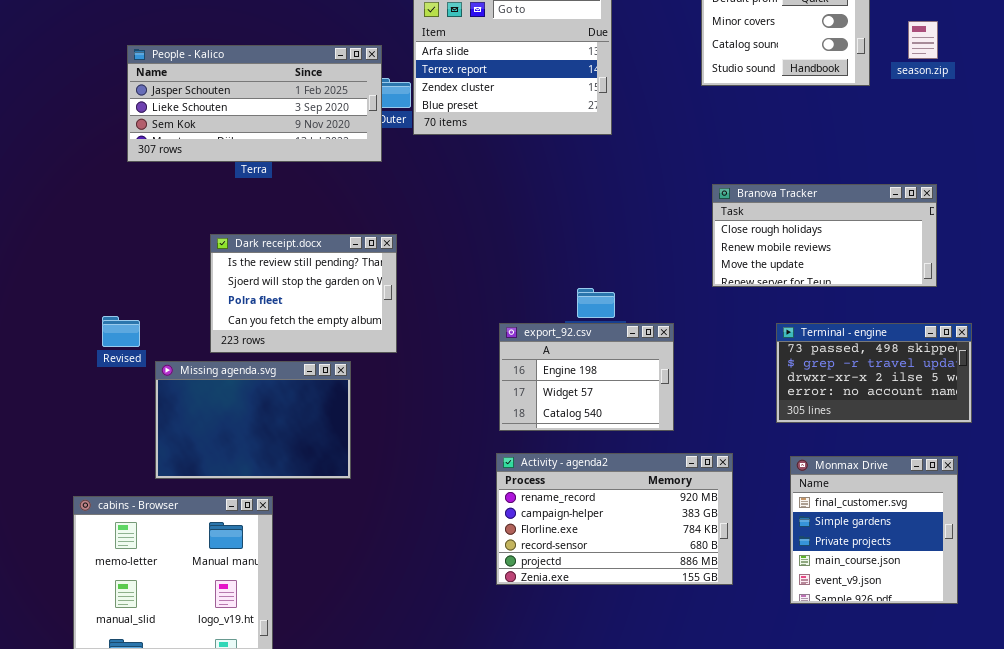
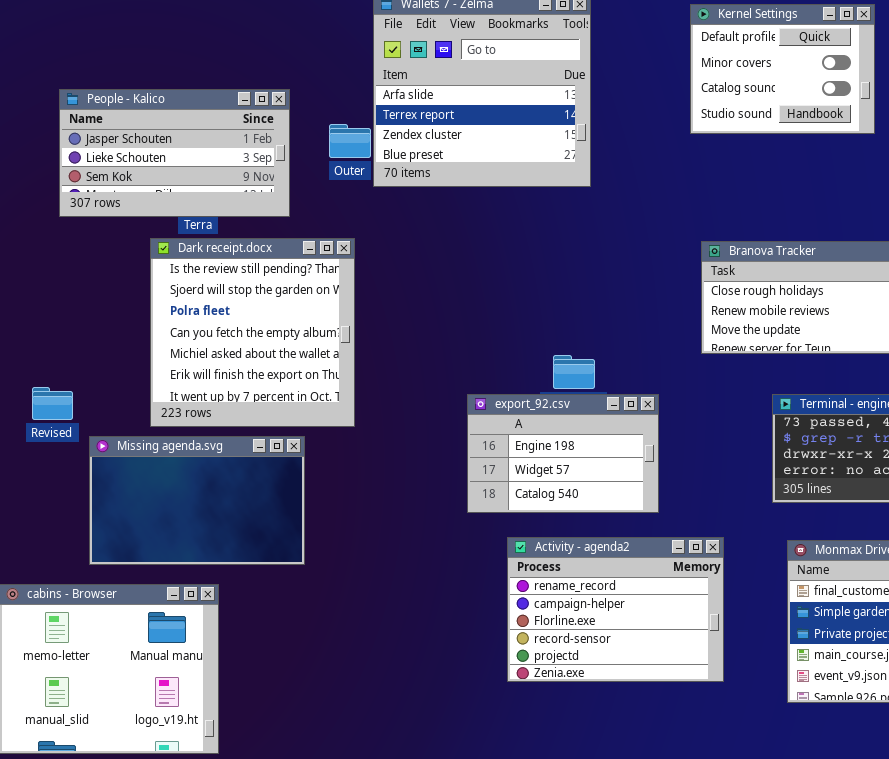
People - Kalico: [127,45,382,162] -> [59,89,290,217], resized
Dark receipt.docx: [210,234,397,353] -> [150,238,355,427], resized
Activity - agenda2: [496,453,733,585] -> [507,537,724,682], resized

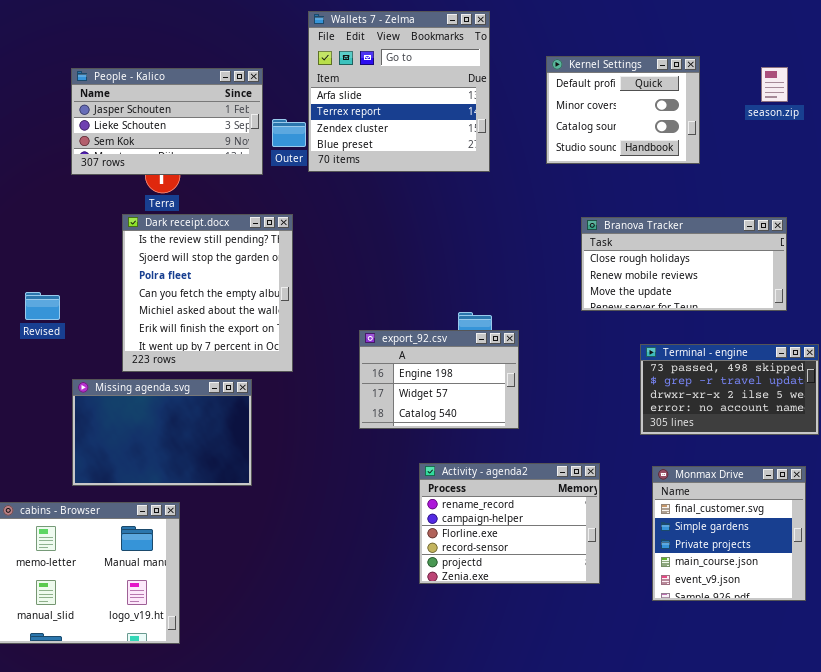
Kernel Settings: [690,4,875,134] -> [546,56,700,164], moved
People - Kalico: [59,89,290,217] -> [71,68,263,175], moved
Revised: [32,387,73,420] -> [25,292,60,320], moved
export_92.csv: [467,394,659,513] -> [359,330,519,429], moved

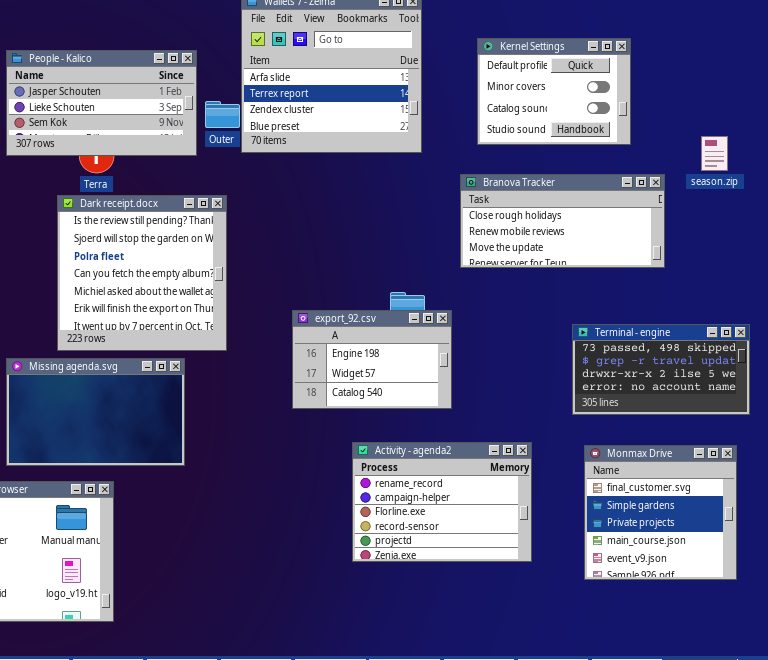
season.zip: [761,67,788,102] -> [701,136,728,171], moved
Branova Tracker: [581,217,787,311] -> [460,174,665,268], moved

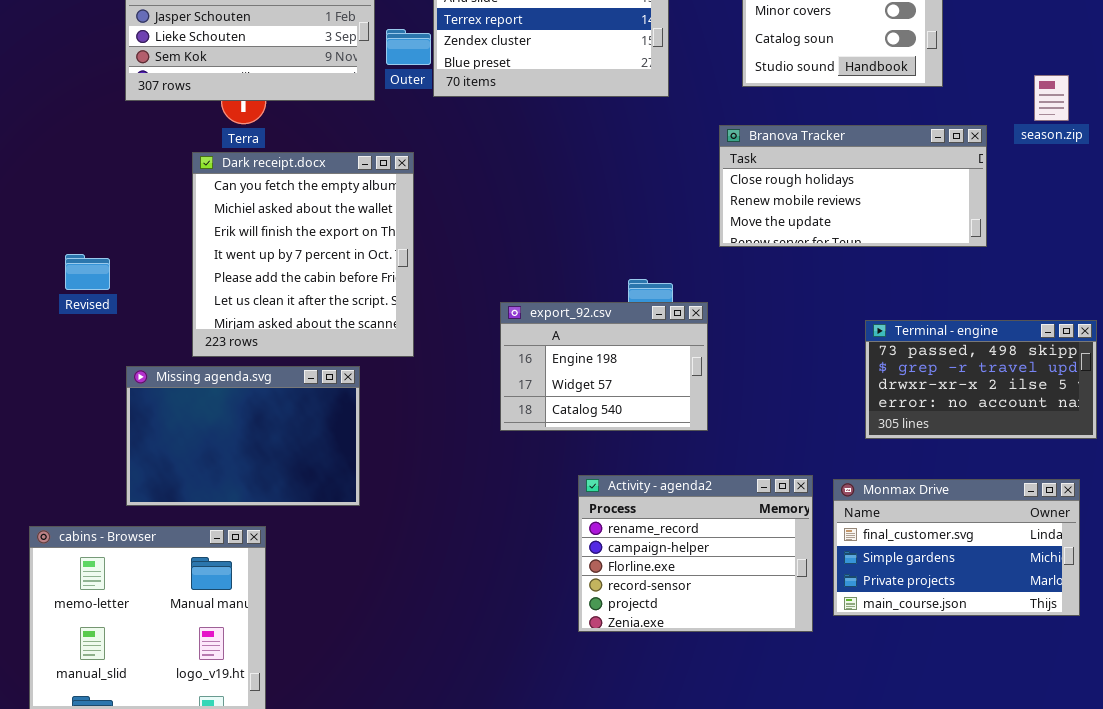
Dark receipt.docx: [57,195,227,351] -> [192,152,414,357], scrolled down 3 rows
Monmax Drive: [584,445,737,580] -> [833,479,1080,616], resized

